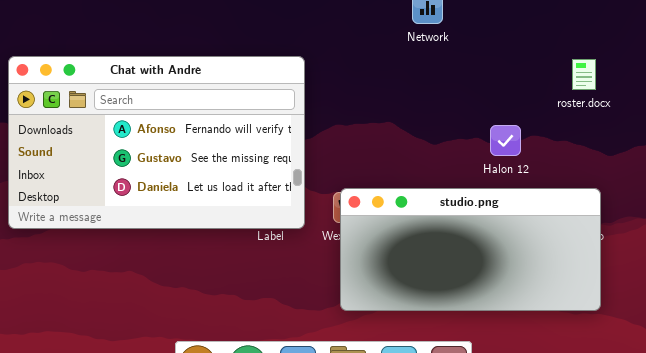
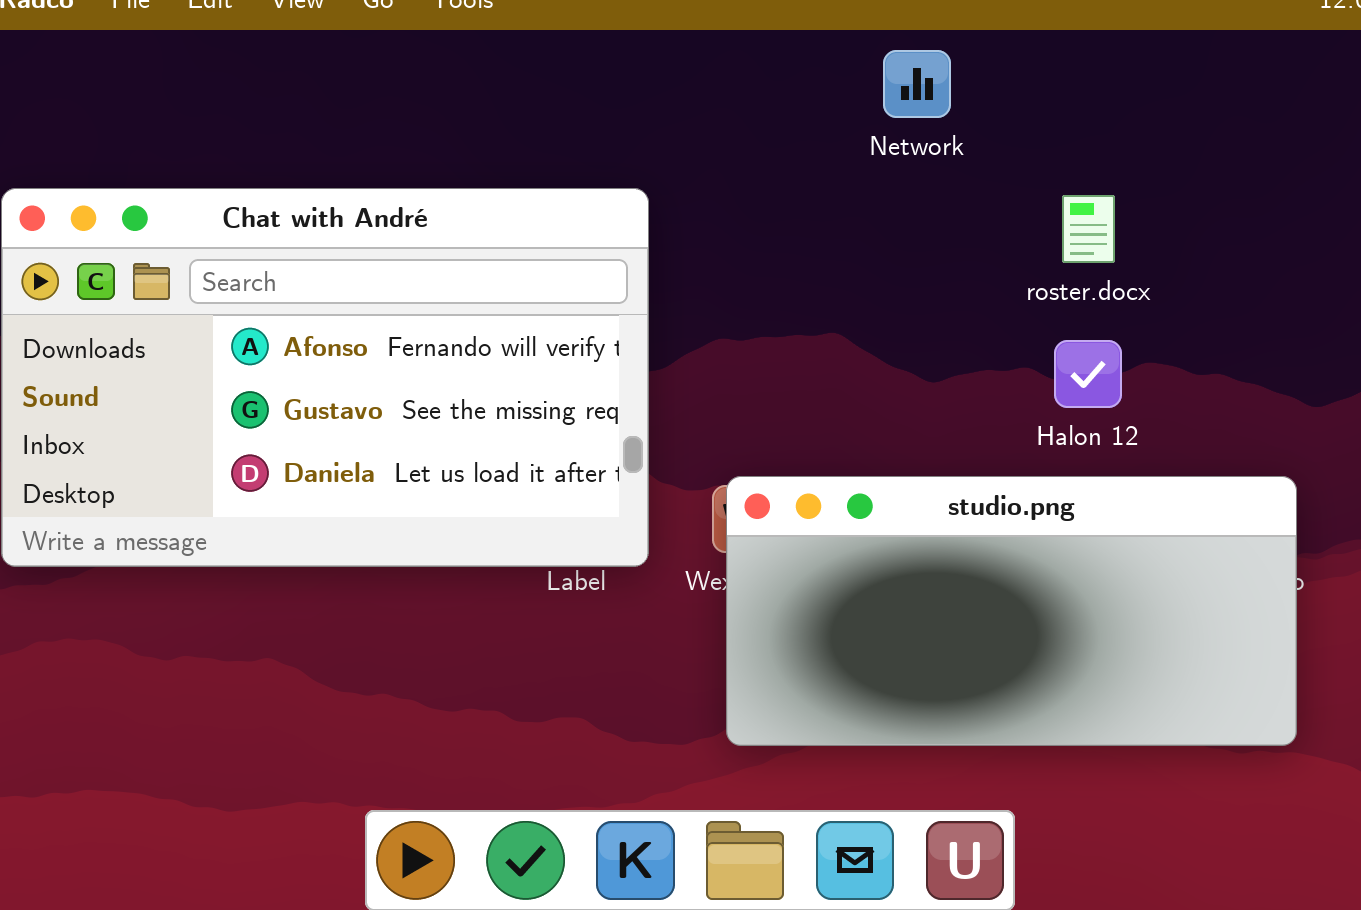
roster.docx: [572,59,596,90] -> [1062,195,1115,263], moved

